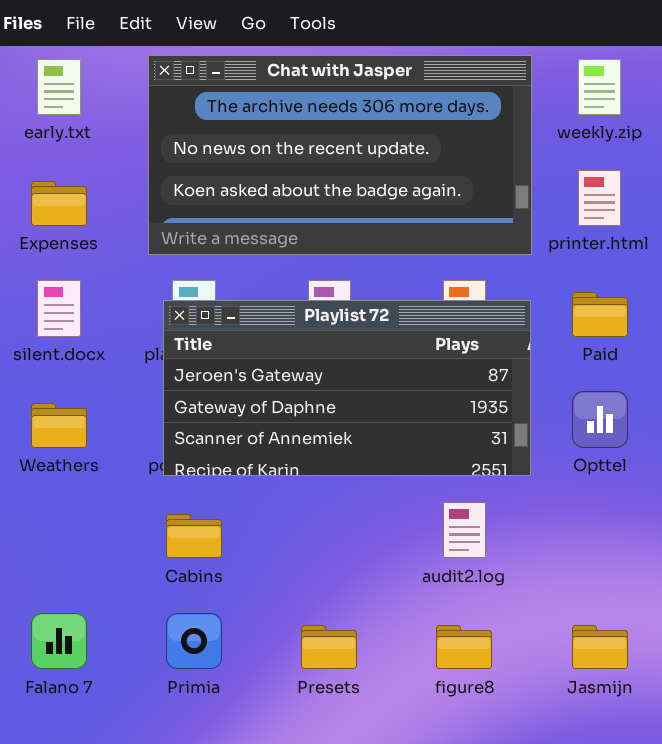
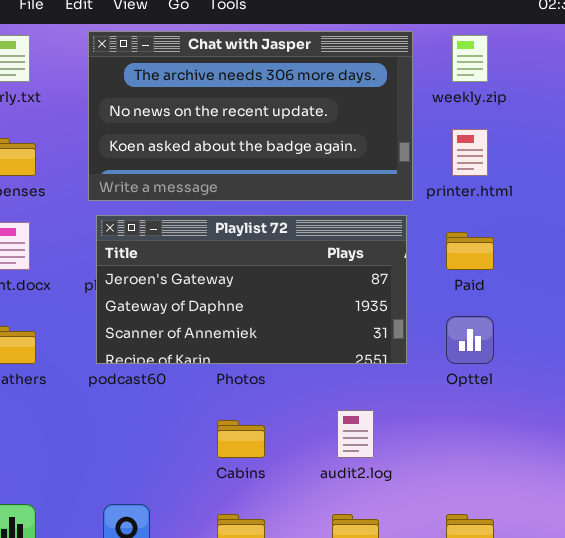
Playlist 72: [163,300,531,476] -> [96,215,407,364], moved
Cabins: [166,514,222,558] -> [217,420,265,458], moved

